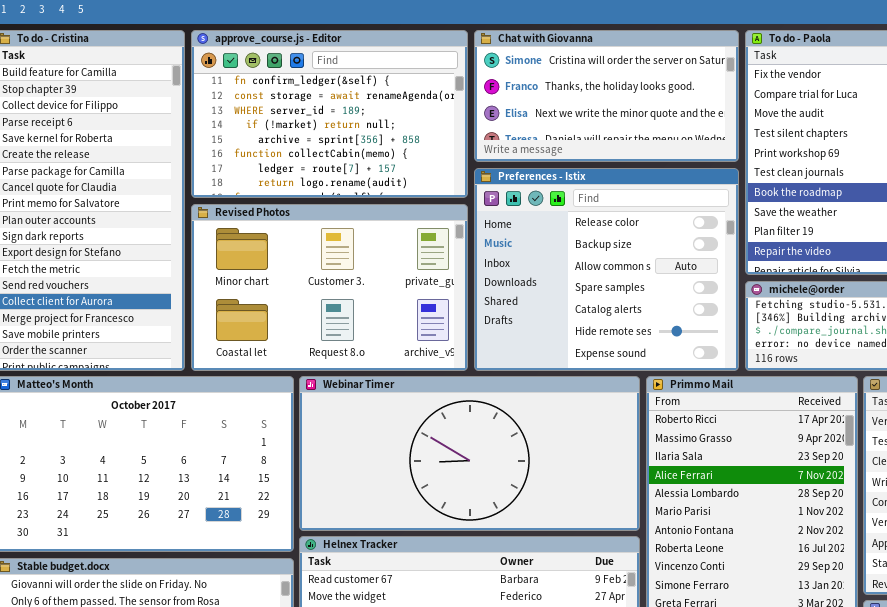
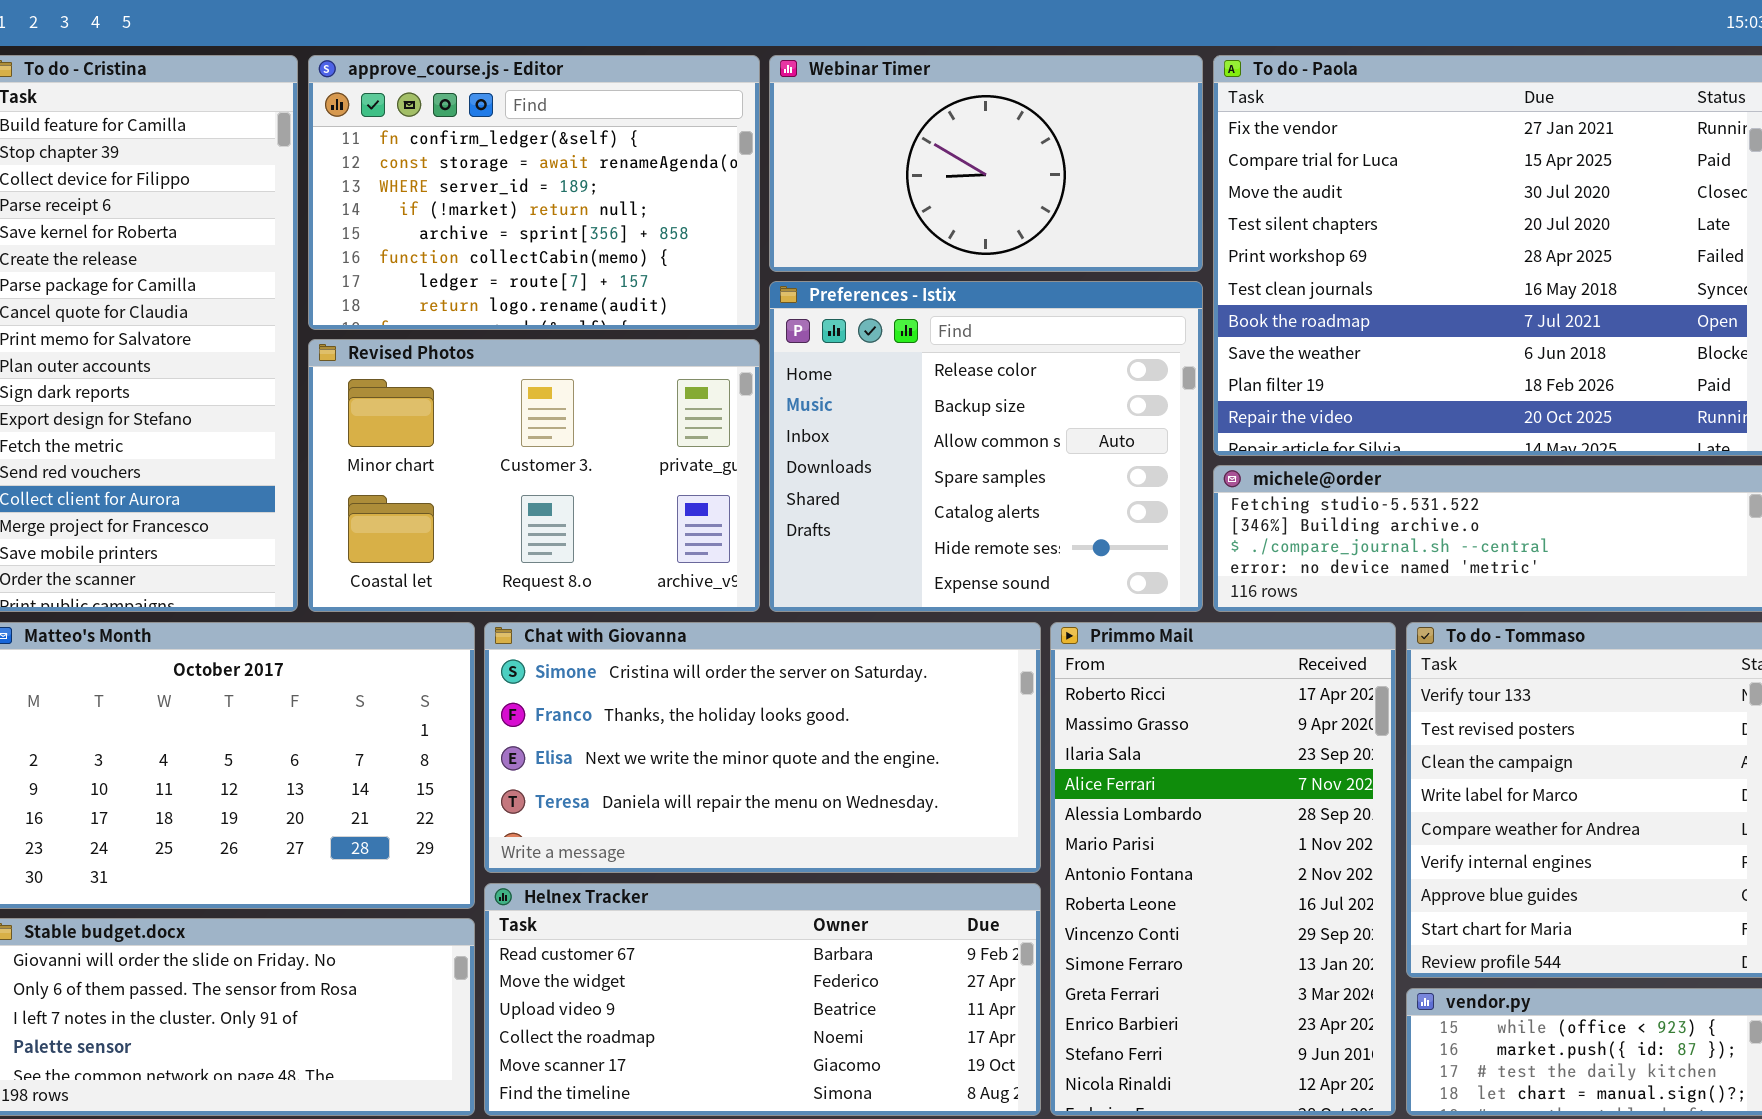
Chat with Giovanna: [474,30,739,162] -> [484,622,1041,873], moved, resized
Webinar Timer: [299,376,640,531] -> [769,55,1203,272], moved, resized

